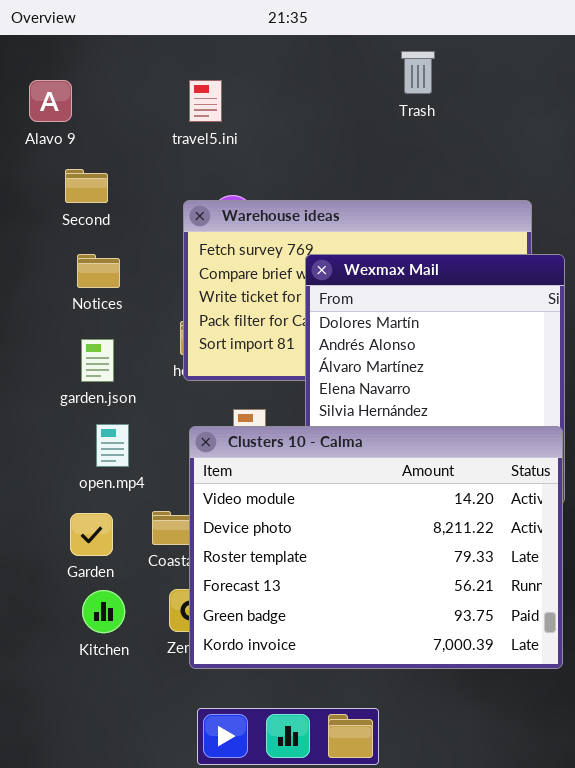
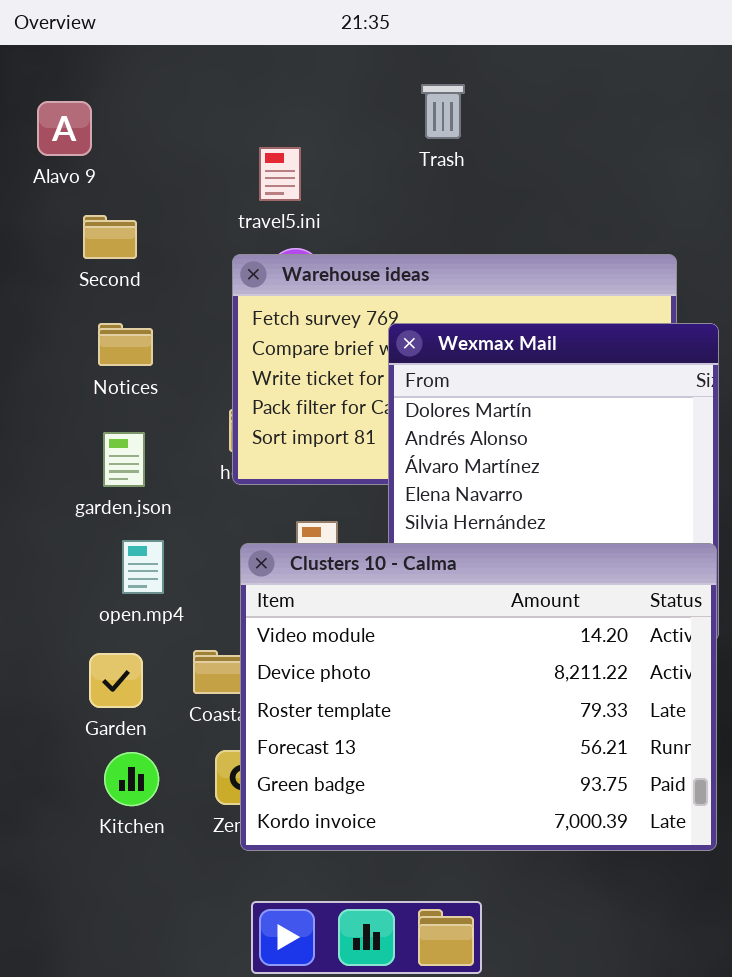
Trash: [401,51,435,94] -> [421,84,465,139], moved
travel5.ini: [189,80,222,122] -> [259,147,301,201], moved

